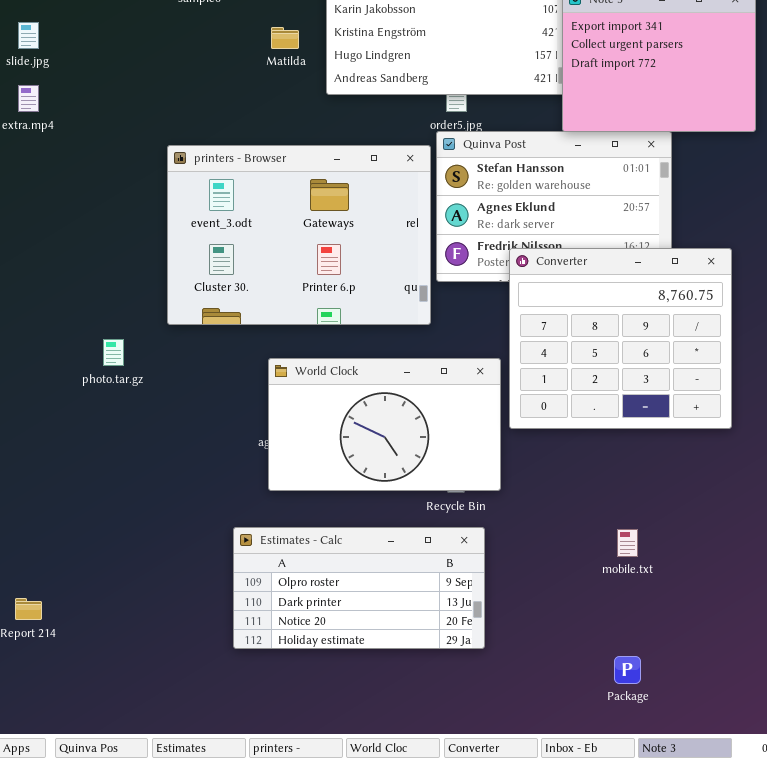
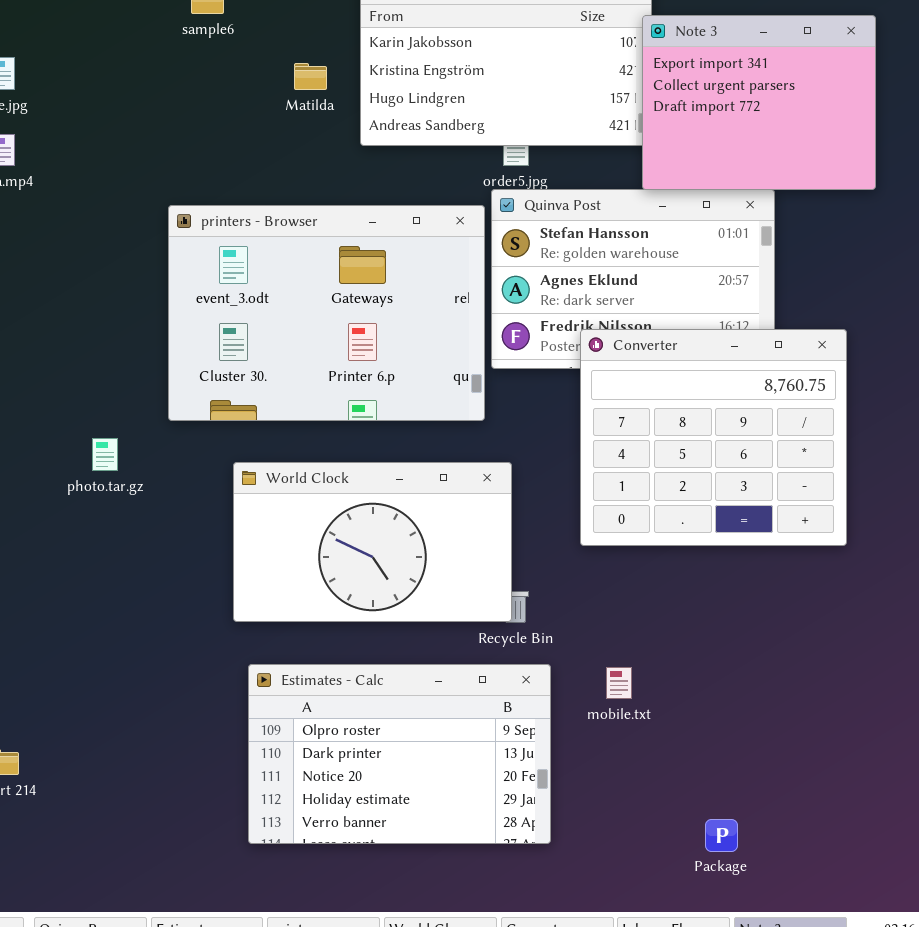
World Clock: [268,358,501,491] -> [233,462,512,622], moved
Estimates - Calc: [233,527,485,649] -> [248,664,551,844], resized
mobile.txt: [617,529,638,557] -> [606,667,632,699], moved

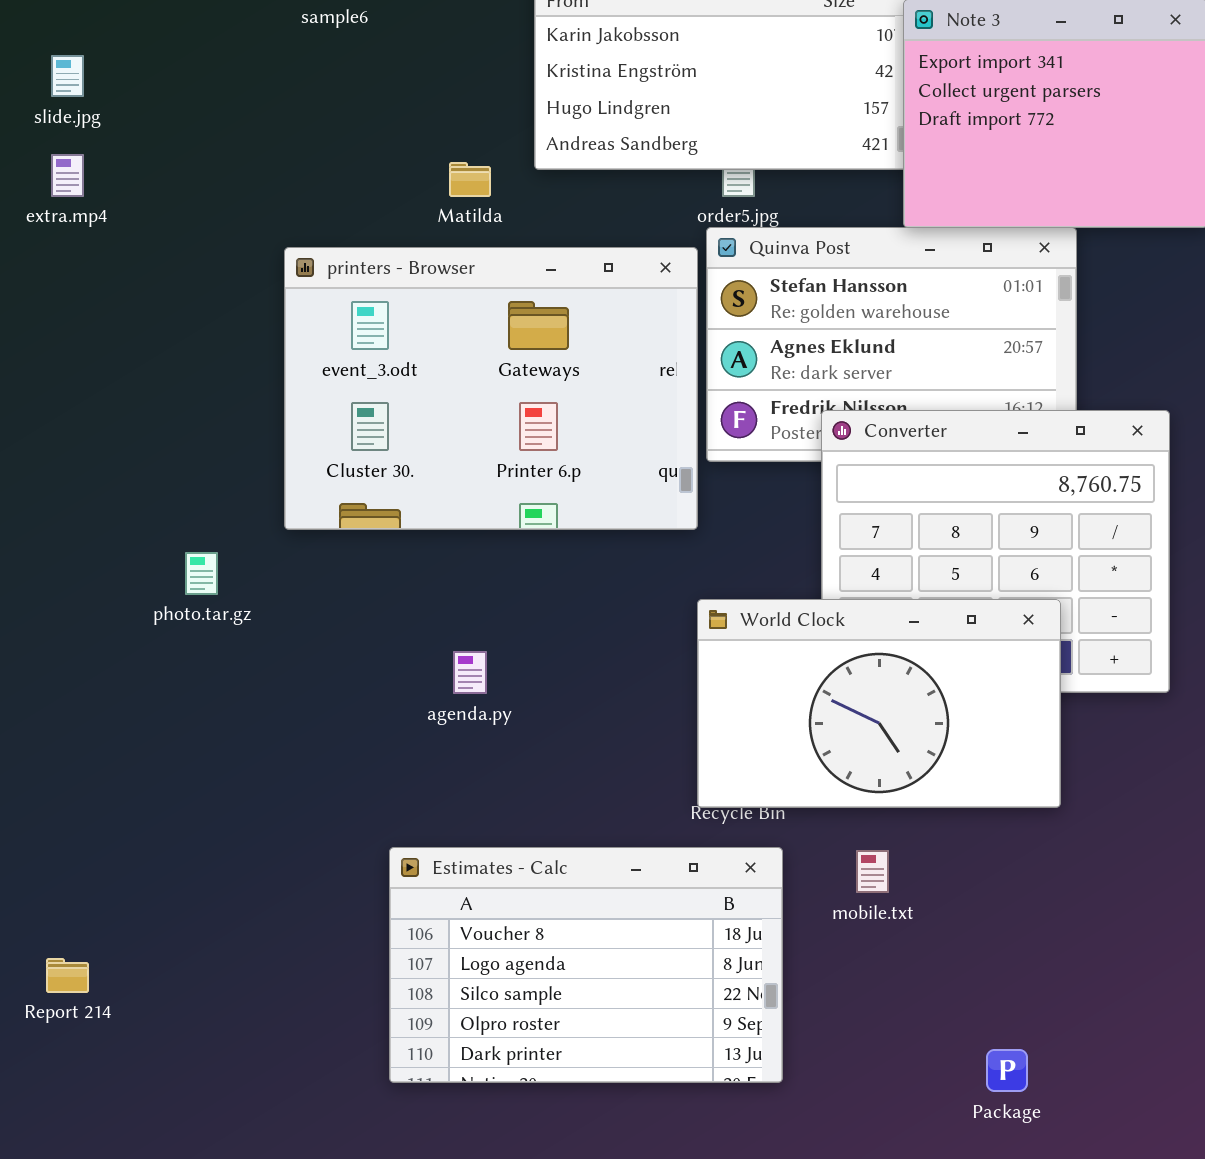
Matilda: [294,63,327,90] -> [449,162,491,197], moved
World Clock: [233,462,512,622] -> [697,599,1061,808], moved
Estimates - Calc: [248,664,551,844] -> [389,847,783,1083], scrolled up 3 rows

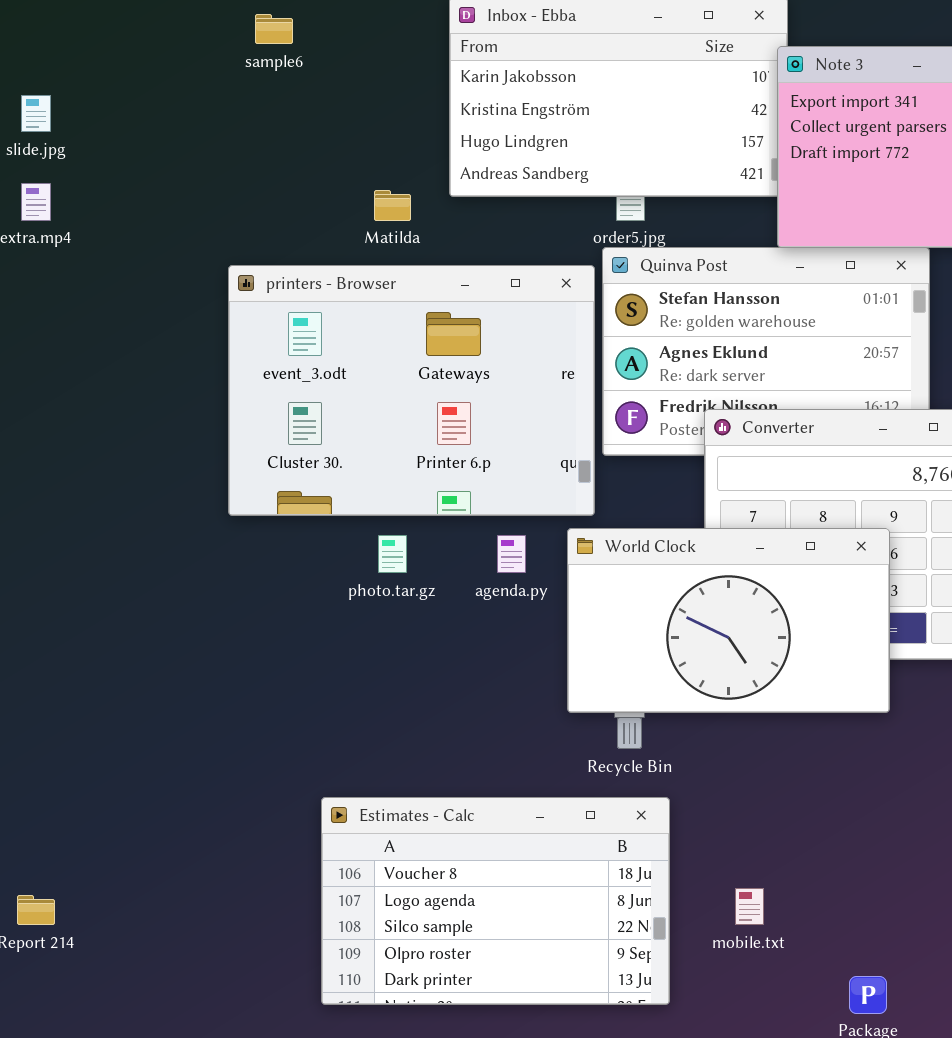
photo.tar.gz: [185,552,218,595] -> [378,535,407,573], moved
World Clock: [697,599,1061,808] -> [567,528,890,713], moved
agenda.py: [453,651,487,694] -> [497,535,526,573], moved
mobile.txt: [856,850,889,893] -> [735,888,764,925], moved

